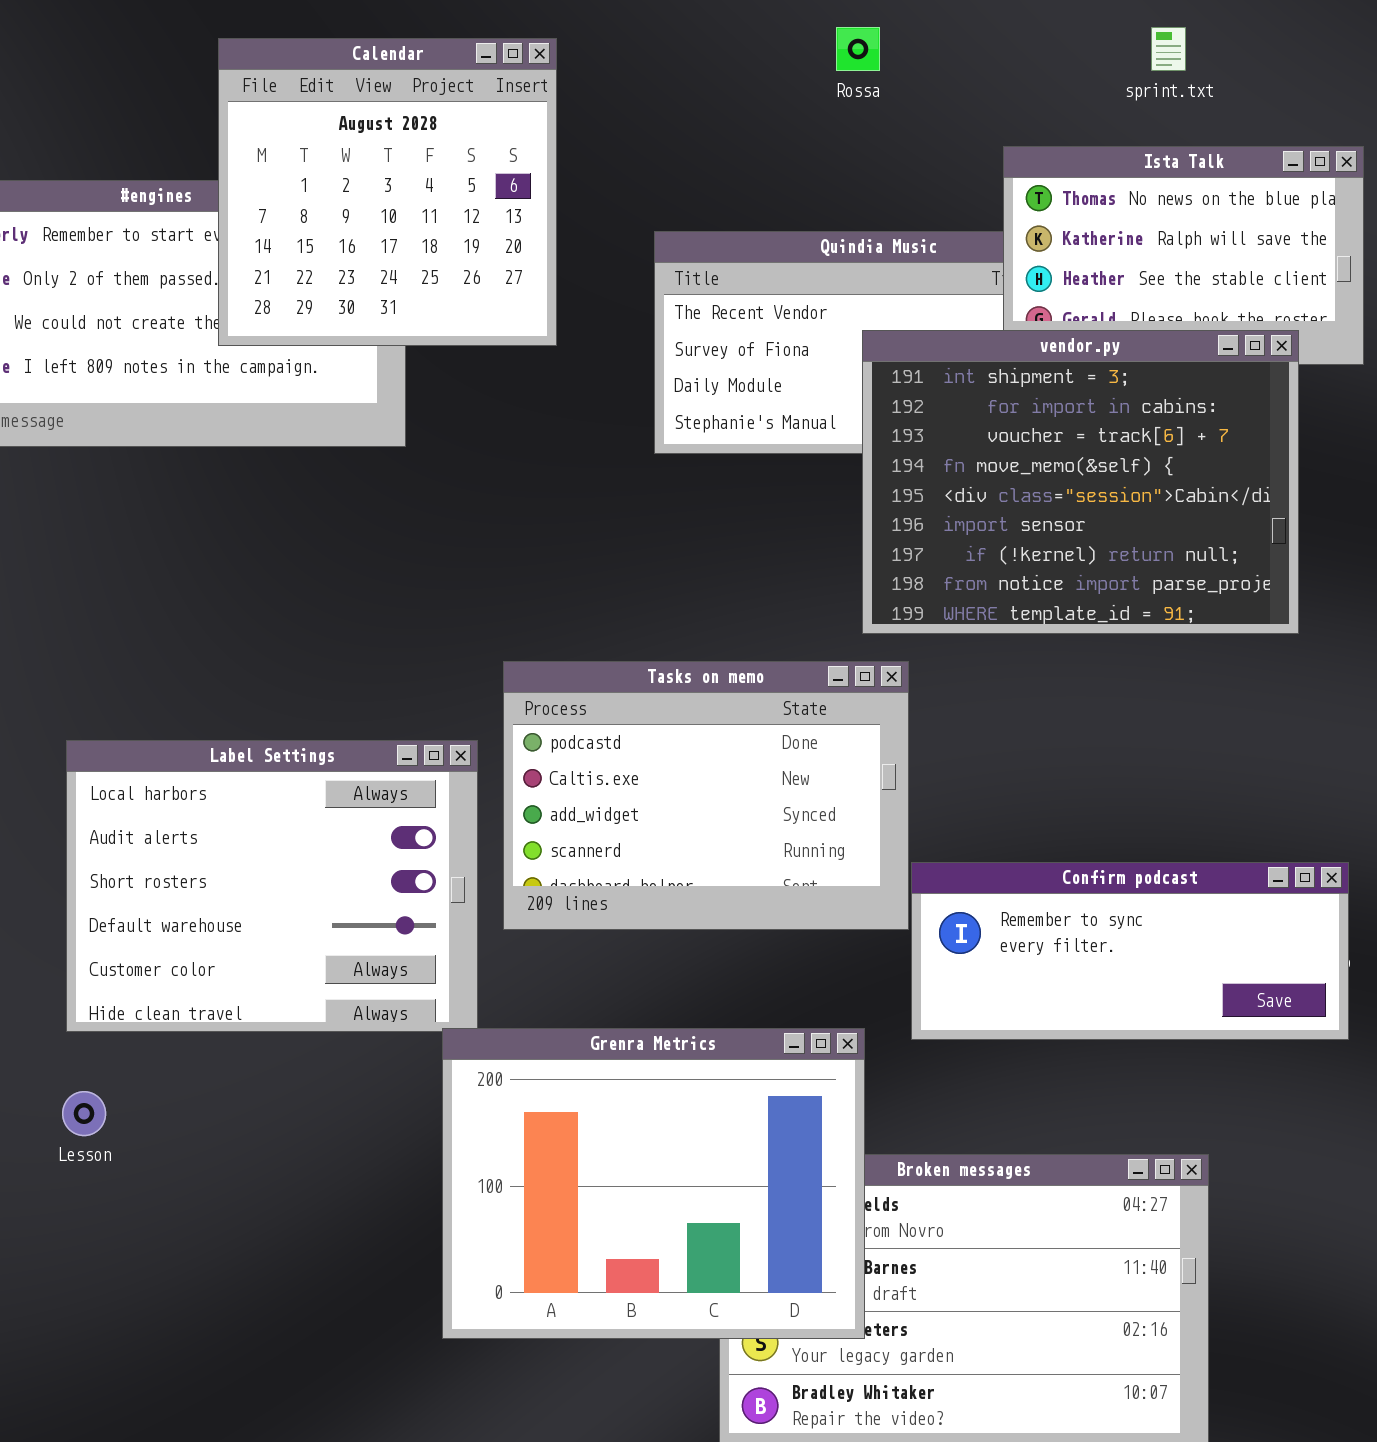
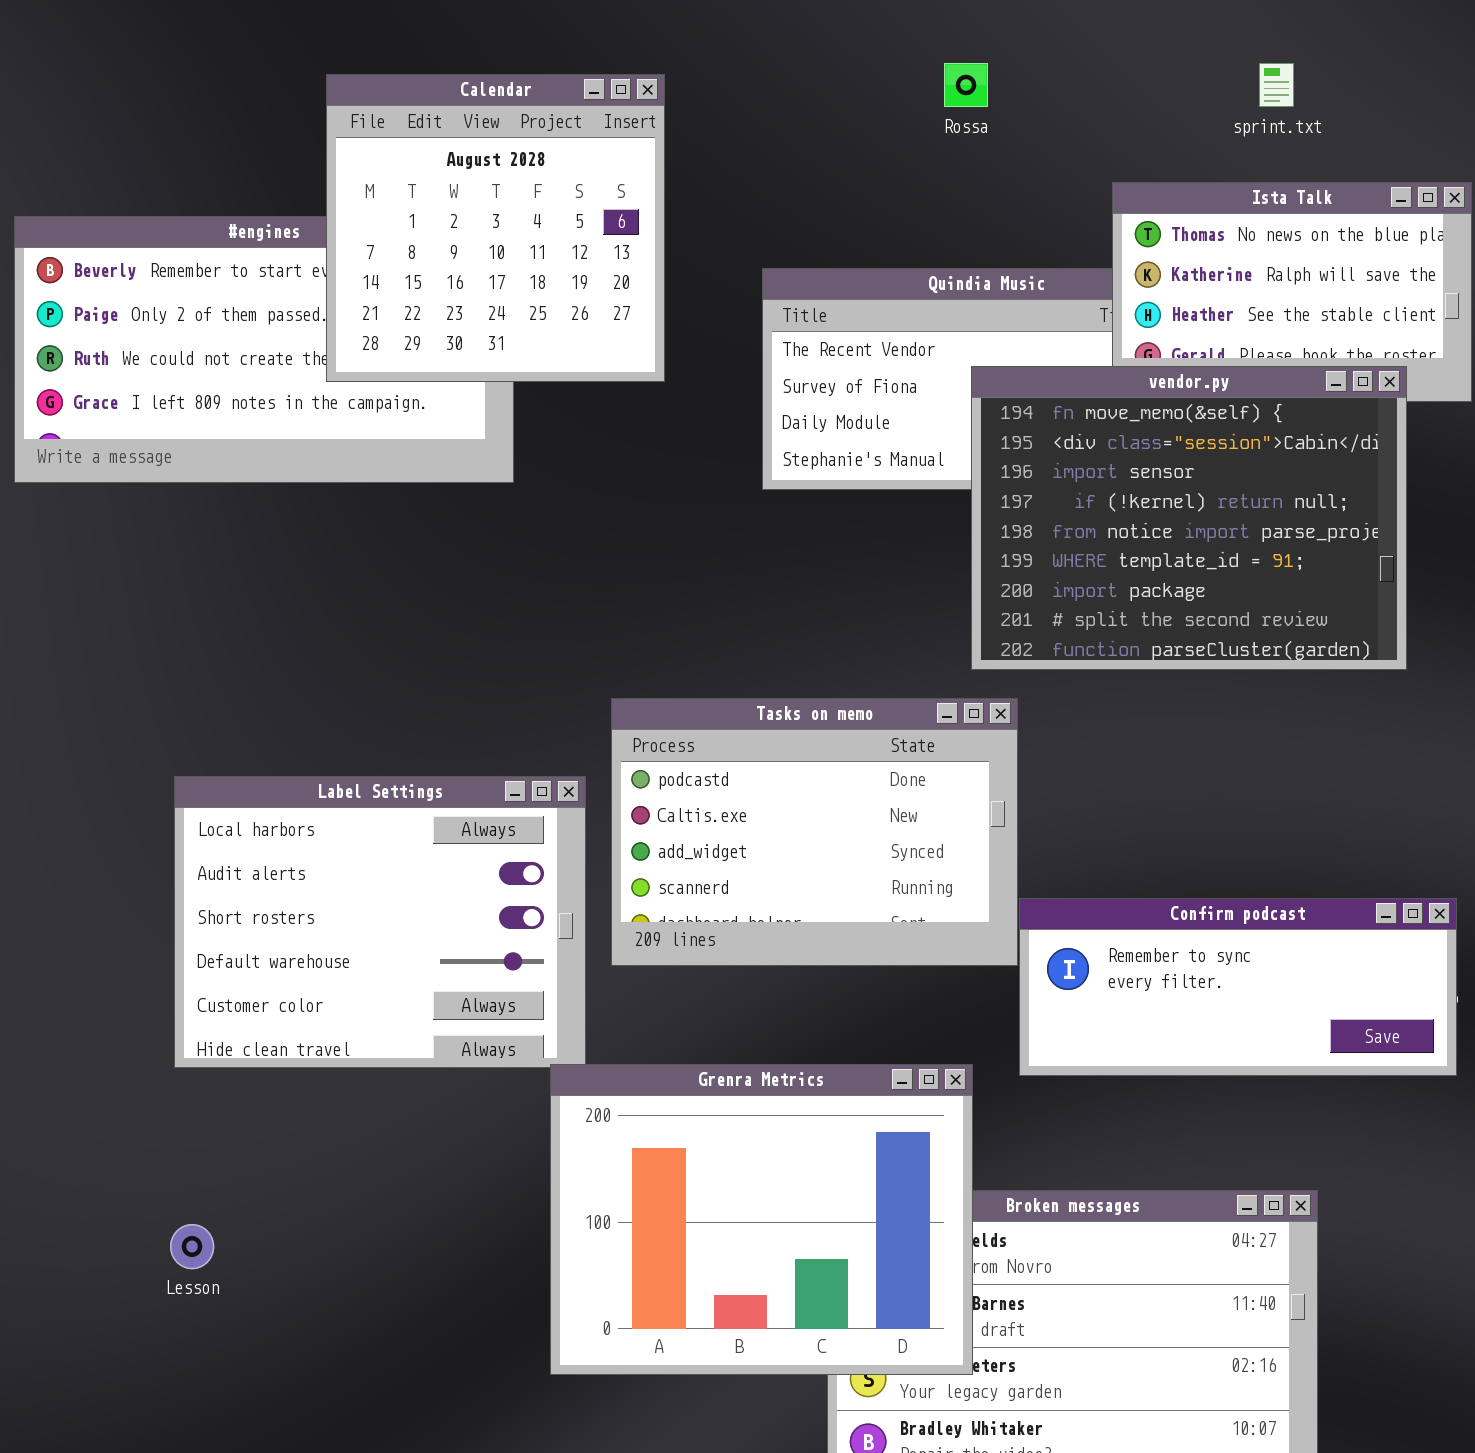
vendor.py: [862,330,1299,634] -> [971,366,1407,670], scrolled down 3 rows
Lesson: [62,1091,106,1136] -> [170,1224,214,1269], moved

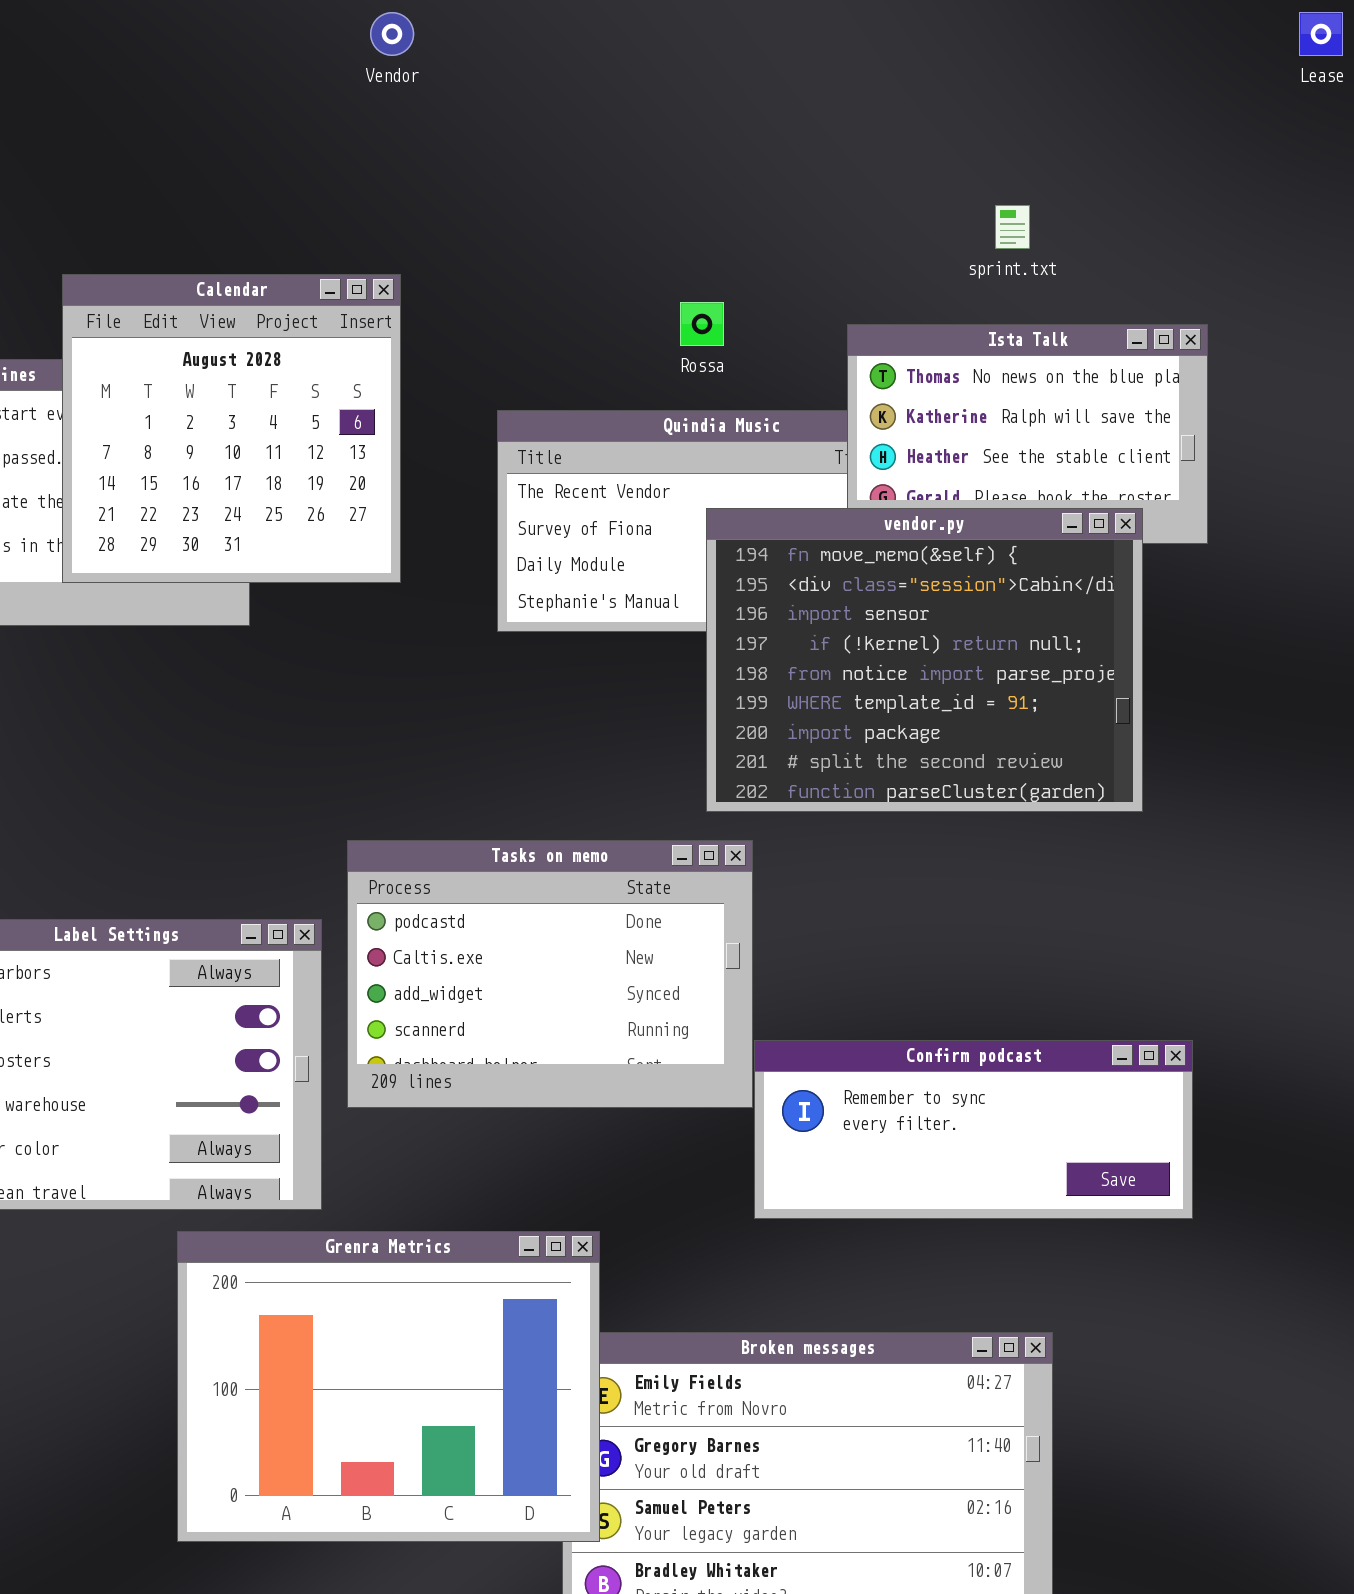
Rossa: [944,63,988,107] -> [680,302,724,346], moved
Calendar: [326,74,665,382] -> [62,274,401,583], moved
Grenra Metrics: [550,1064,973,1375] -> [177,1231,600,1542], moved

